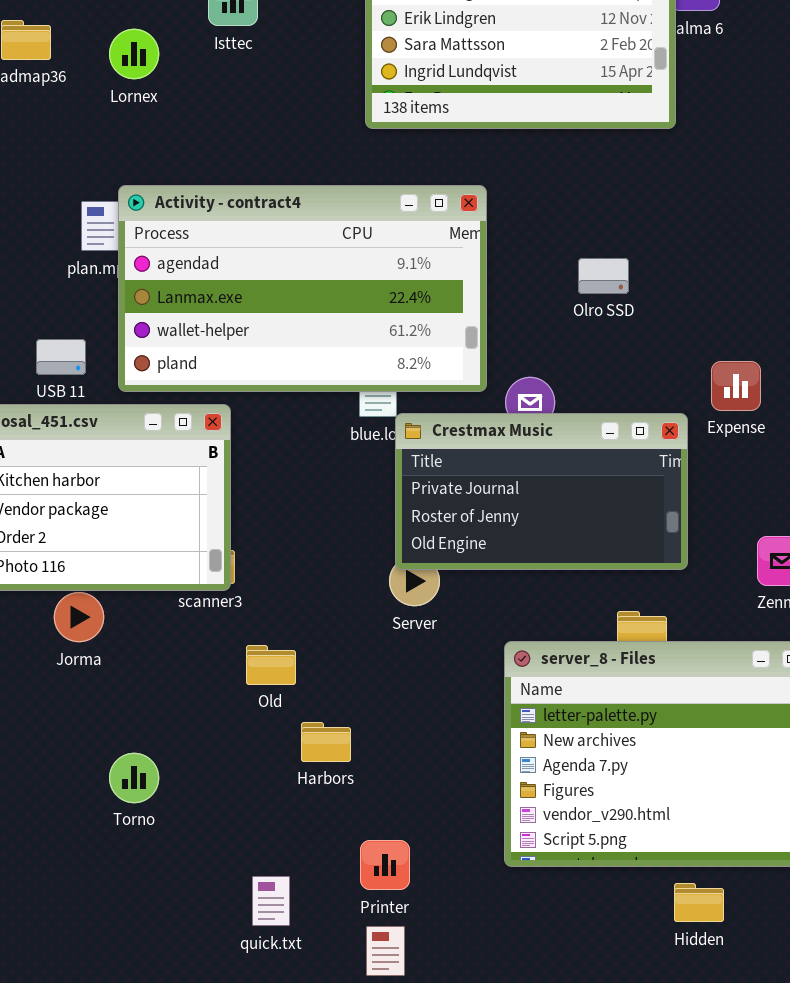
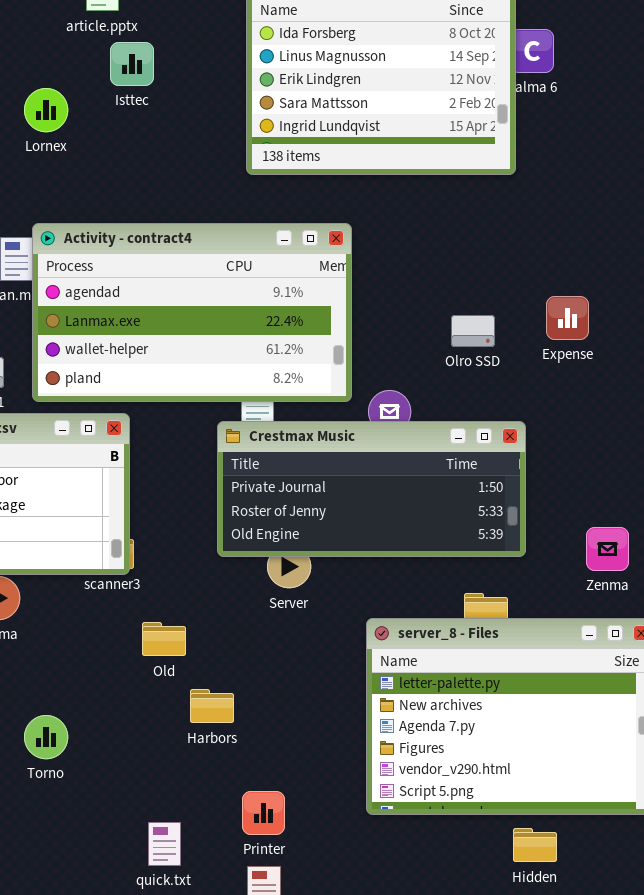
Olro SSD: [578,258,629,294] -> [451,315,495,347], moved
Expense: [711,361,761,411] -> [546,296,589,340], moved
Crestmax Music: [395,413,688,570] -> [217,421,526,557], resized

